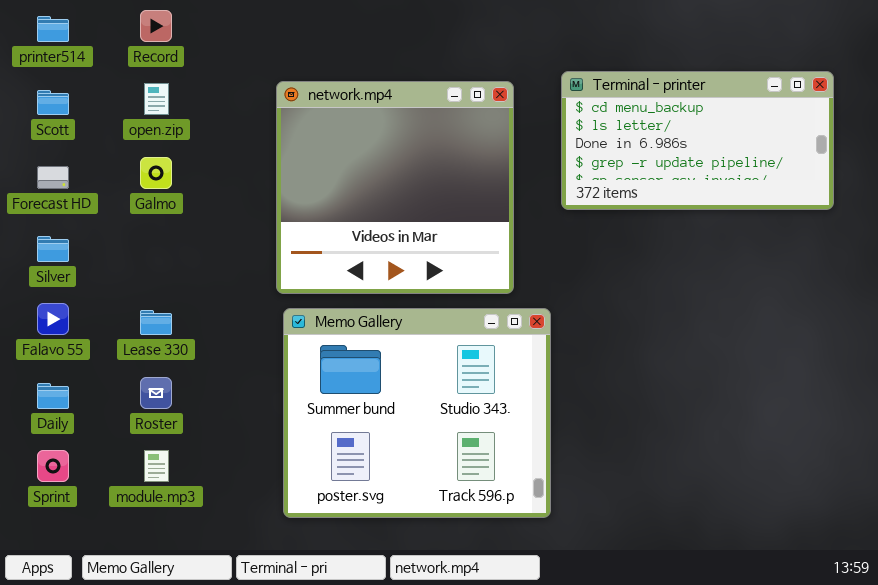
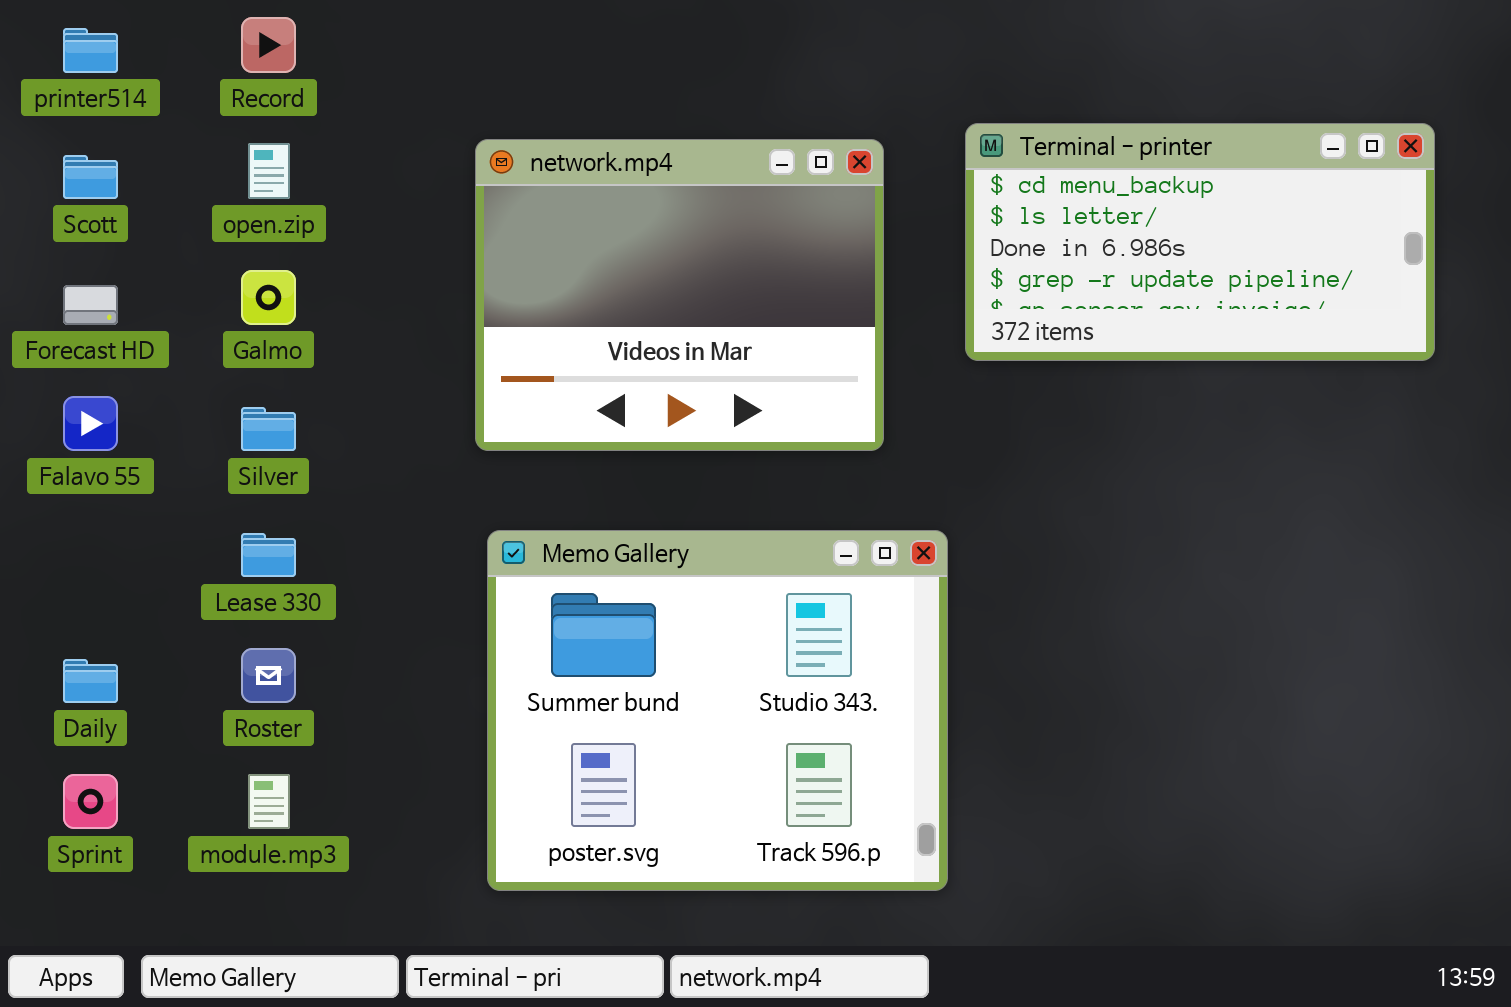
network.mp4: [276,81,514,294] -> [475,139,884,451], resized
Silver: [37,236,69,262] -> [241,407,296,451], moved
Falavo 55: [37,303,69,335] -> [63,396,118,451], moved

